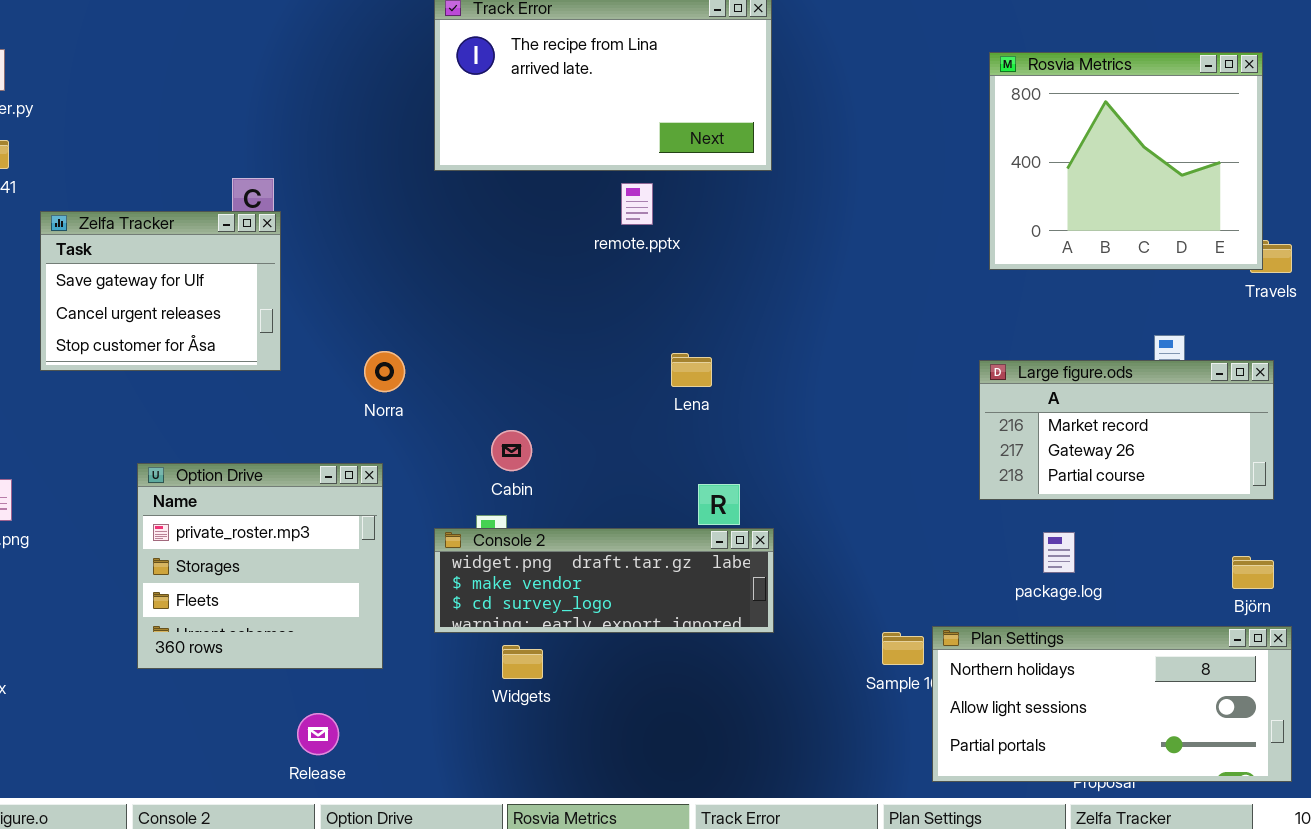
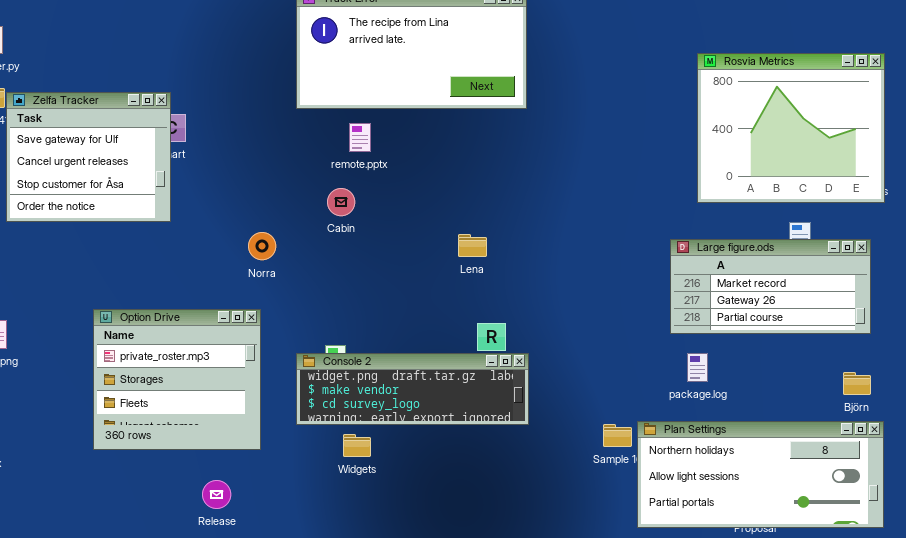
Rosvia Metrics: [989,52,1263,270] -> [697,53,885,203], moved
remote.pptx: [621,183,653,225] -> [349,123,371,152], moved
Zelfa Tracker: [40,211,281,371] -> [6,92,171,222], moved, resized
Cabin: [491,430,532,471] -> [327,188,355,216], moved
package.log: [1043,532,1075,573] -> [687,353,708,382], moved

